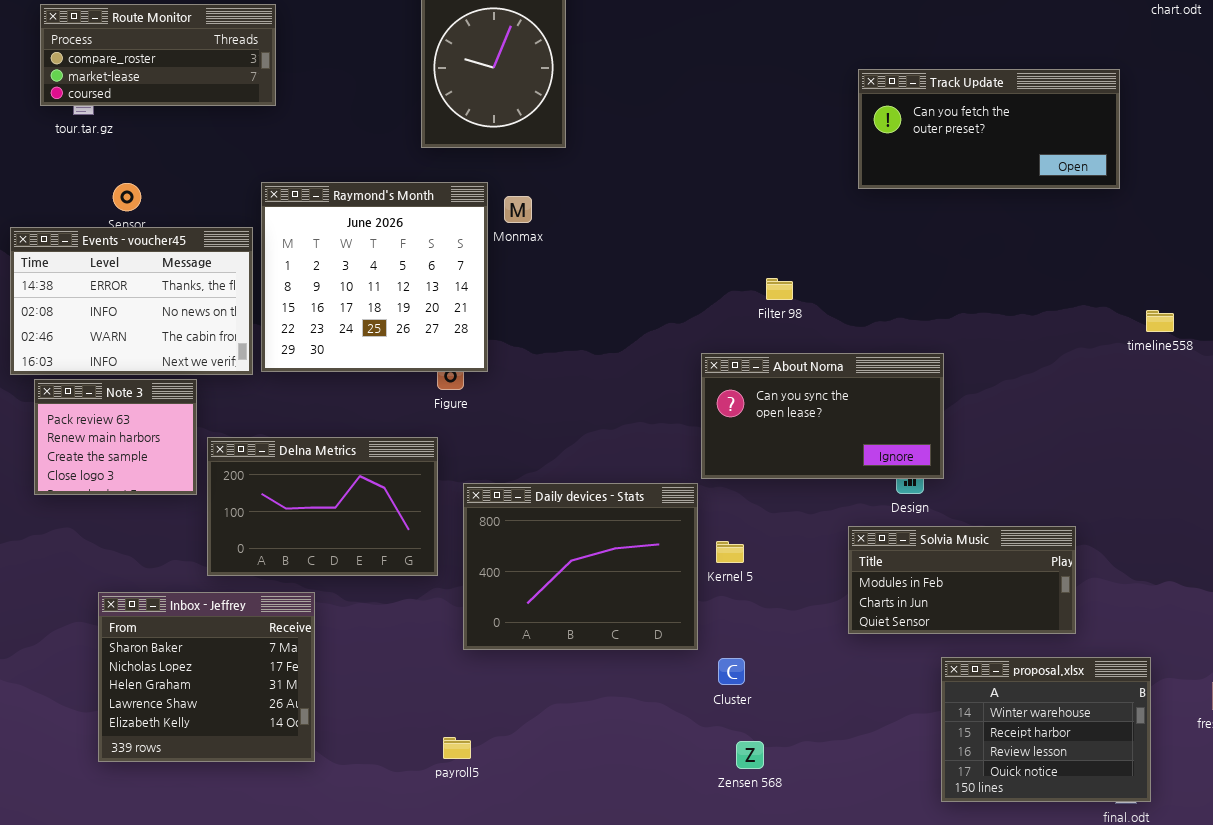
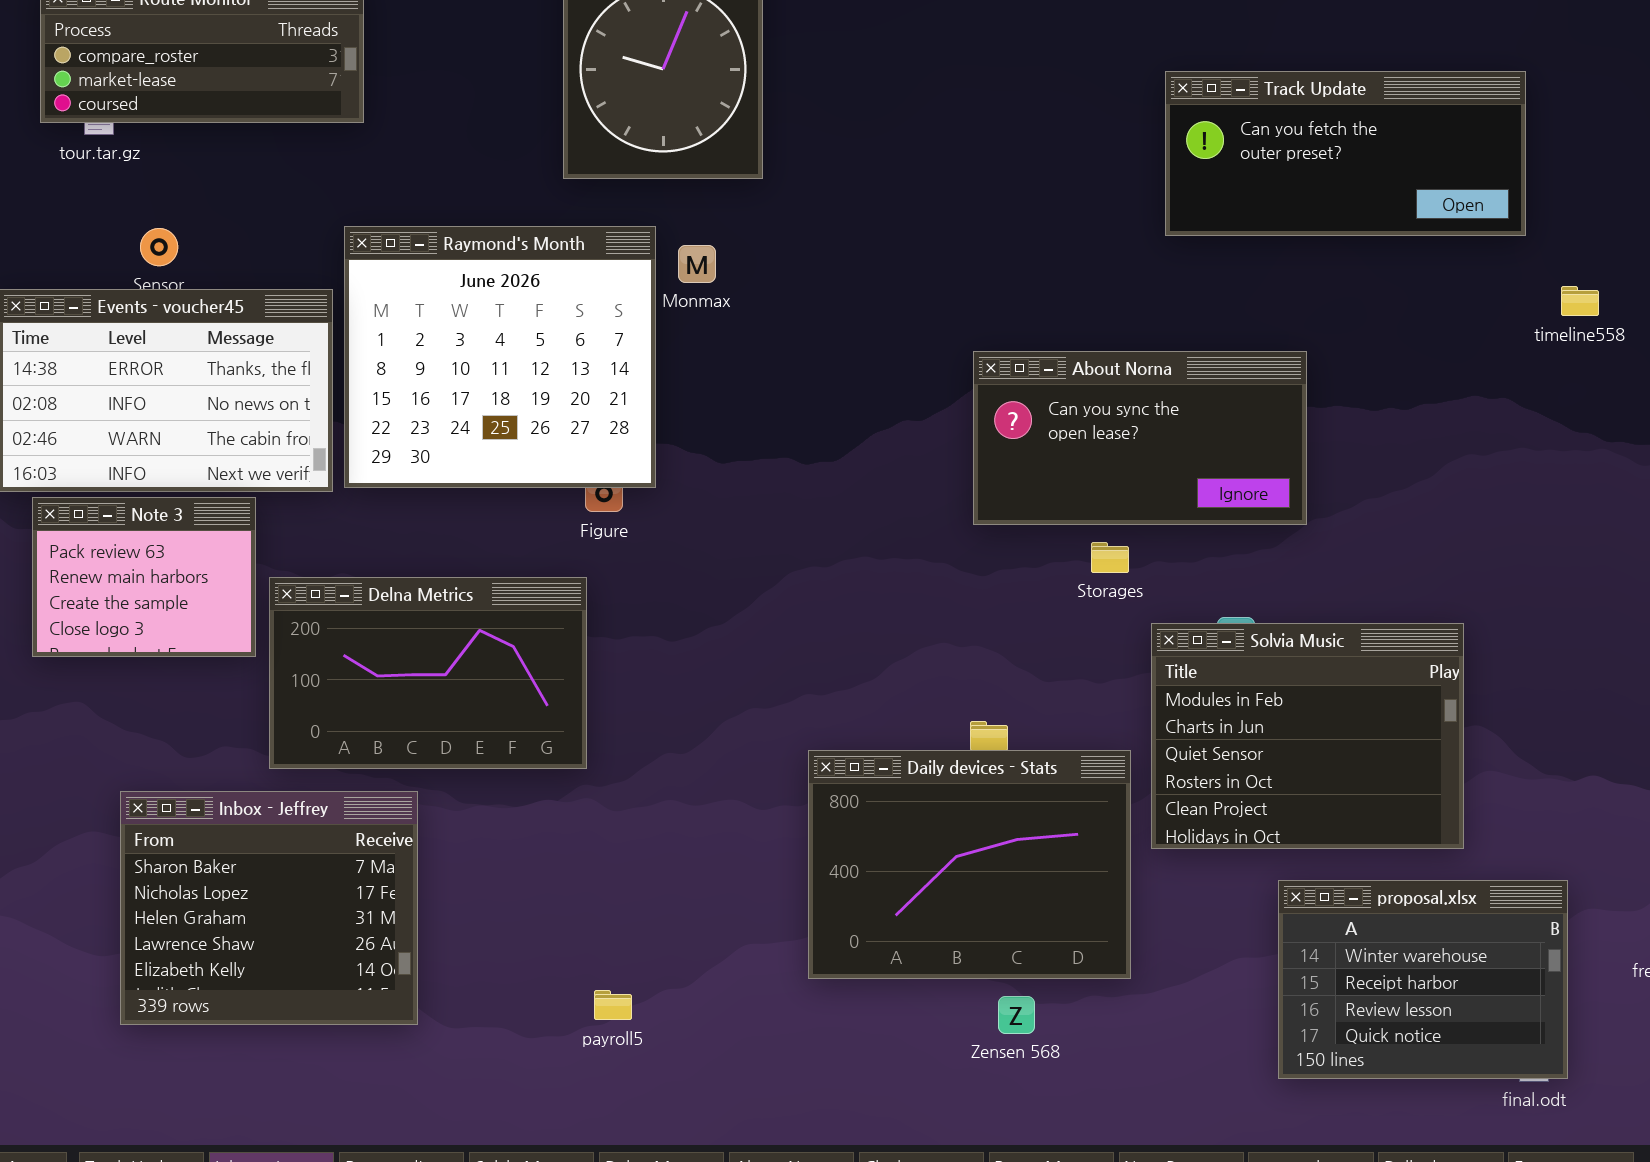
timeline558: [1146,310,1174,332] -> [1561,286,1599,316], moved
About Norna: [701,353,944,479] -> [973,351,1307,525], moved
Daily devices - Stats: [463,483,698,650] -> [808,750,1131,979], moved
Solvia Music: [848,526,1076,634] -> [1151,623,1464,849], resized

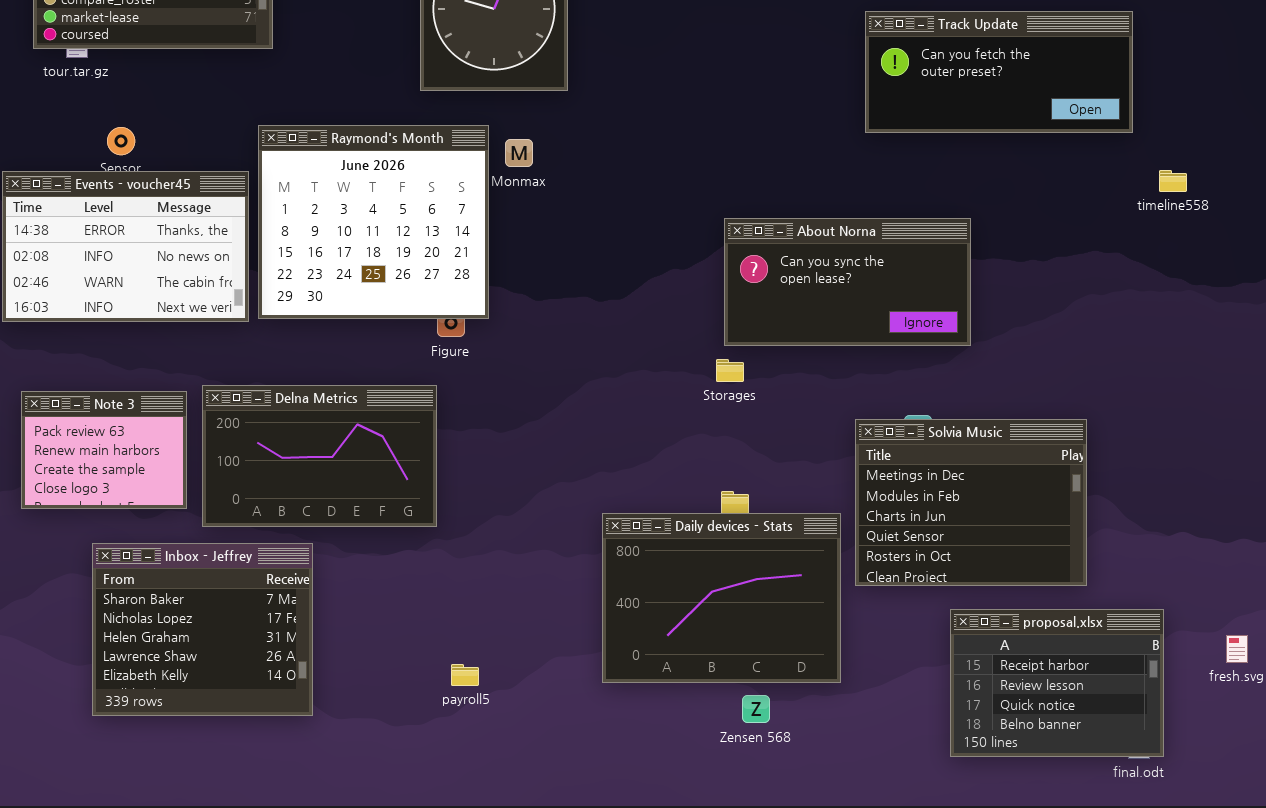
Note 3: [32,497,256,657] -> [21,391,187,509], moved
Storages: [1091,542,1129,573] -> [716,359,744,382], moved
Solvia Music: [1151,623,1464,849] -> [855,419,1087,586], scrolled up 1 row
proposal.xlsx: [1278,880,1568,1079] -> [950,609,1164,757], scrolled down 1 row
payroll5: [594,990,632,1020] -> [451,664,479,686], moved

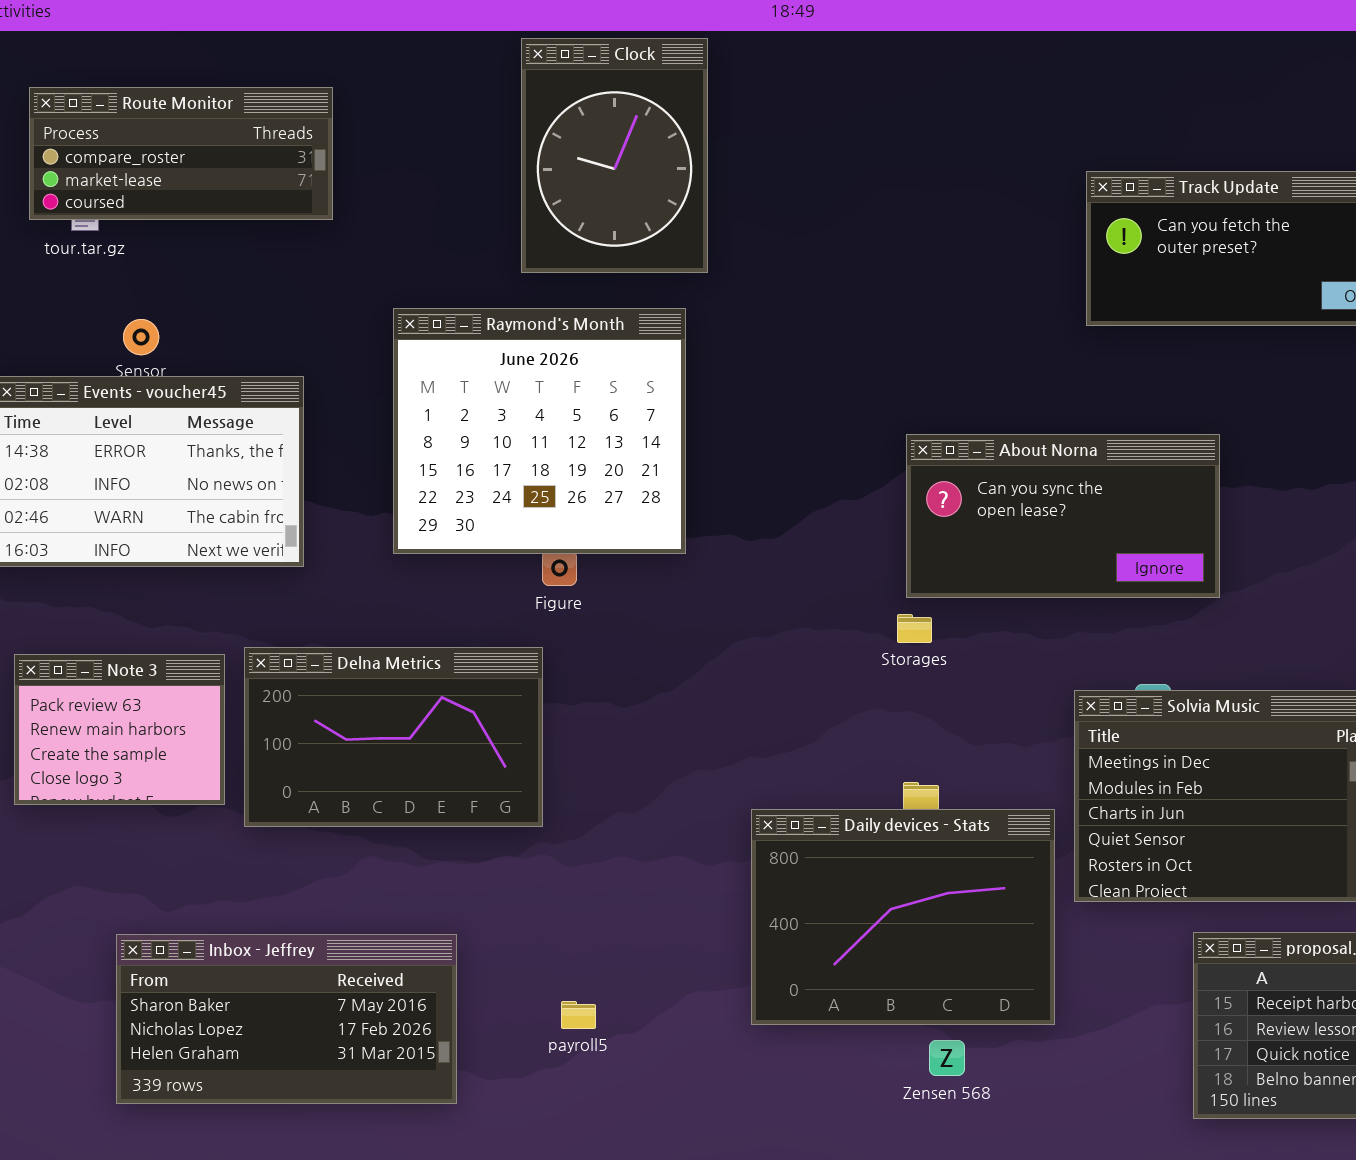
Raymond's Month: [258,125,489,319] -> [393,308,686,554], moved
Inbox - Jeffrey: [92,543,313,716] -> [116,934,457,1104], moved, resized

